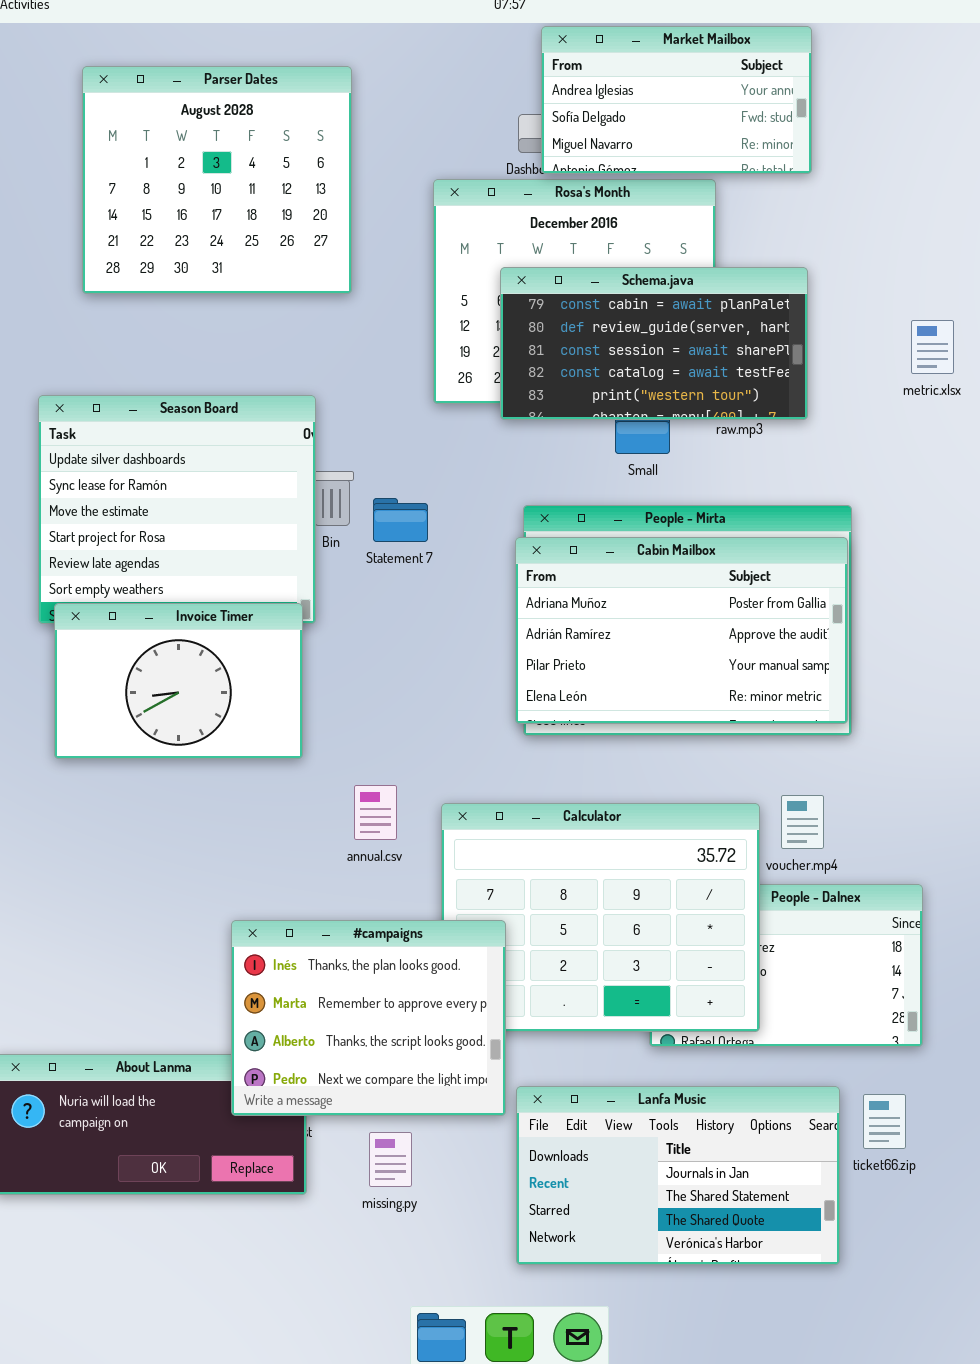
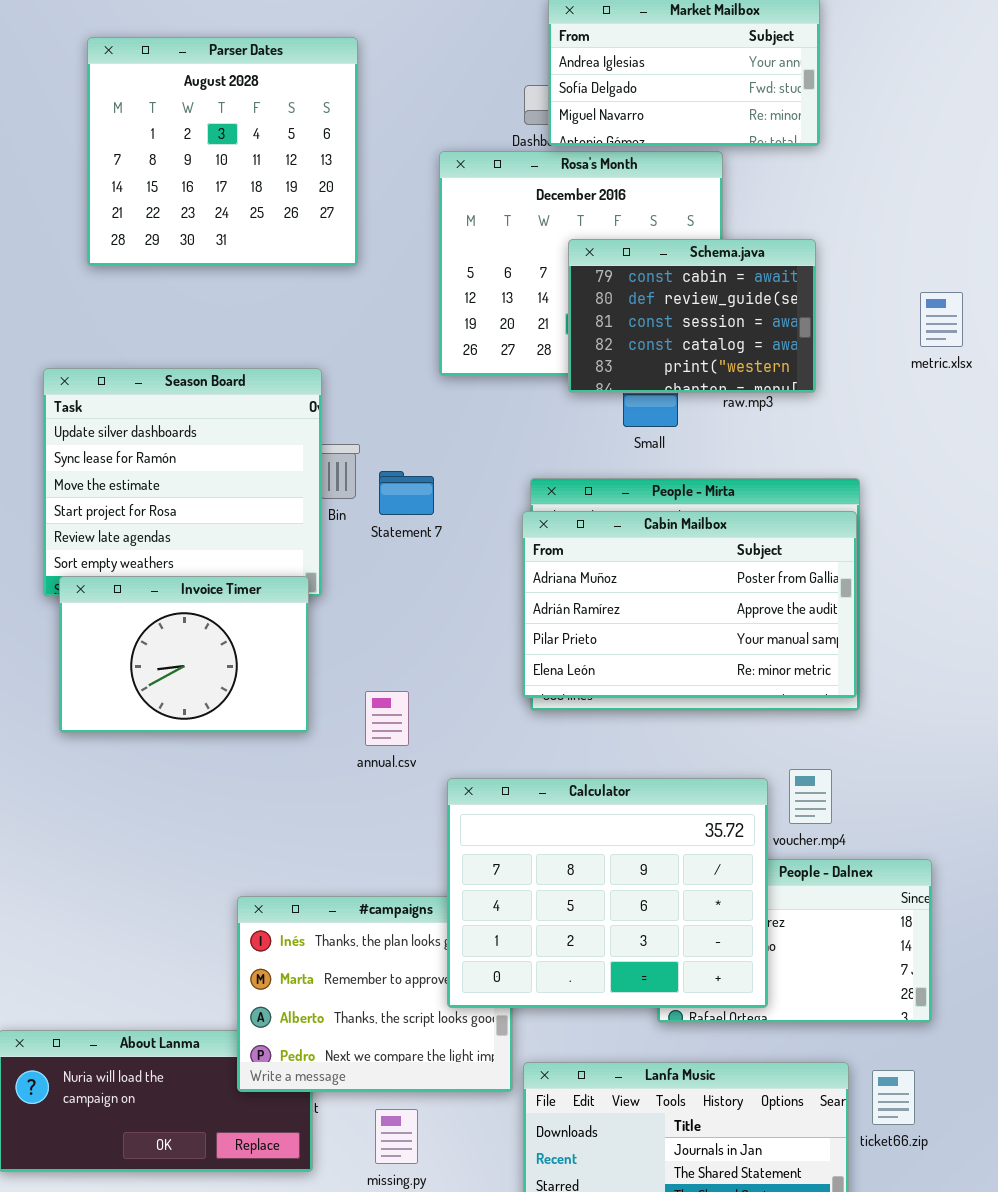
Schema.java: [500,267,808,420] -> [568,239,816,393], resized
annual.csv: [354,785,397,840] -> [365,691,409,746], moved
Calculator: [441,803,760,1032] -> [447,778,768,1008], raised

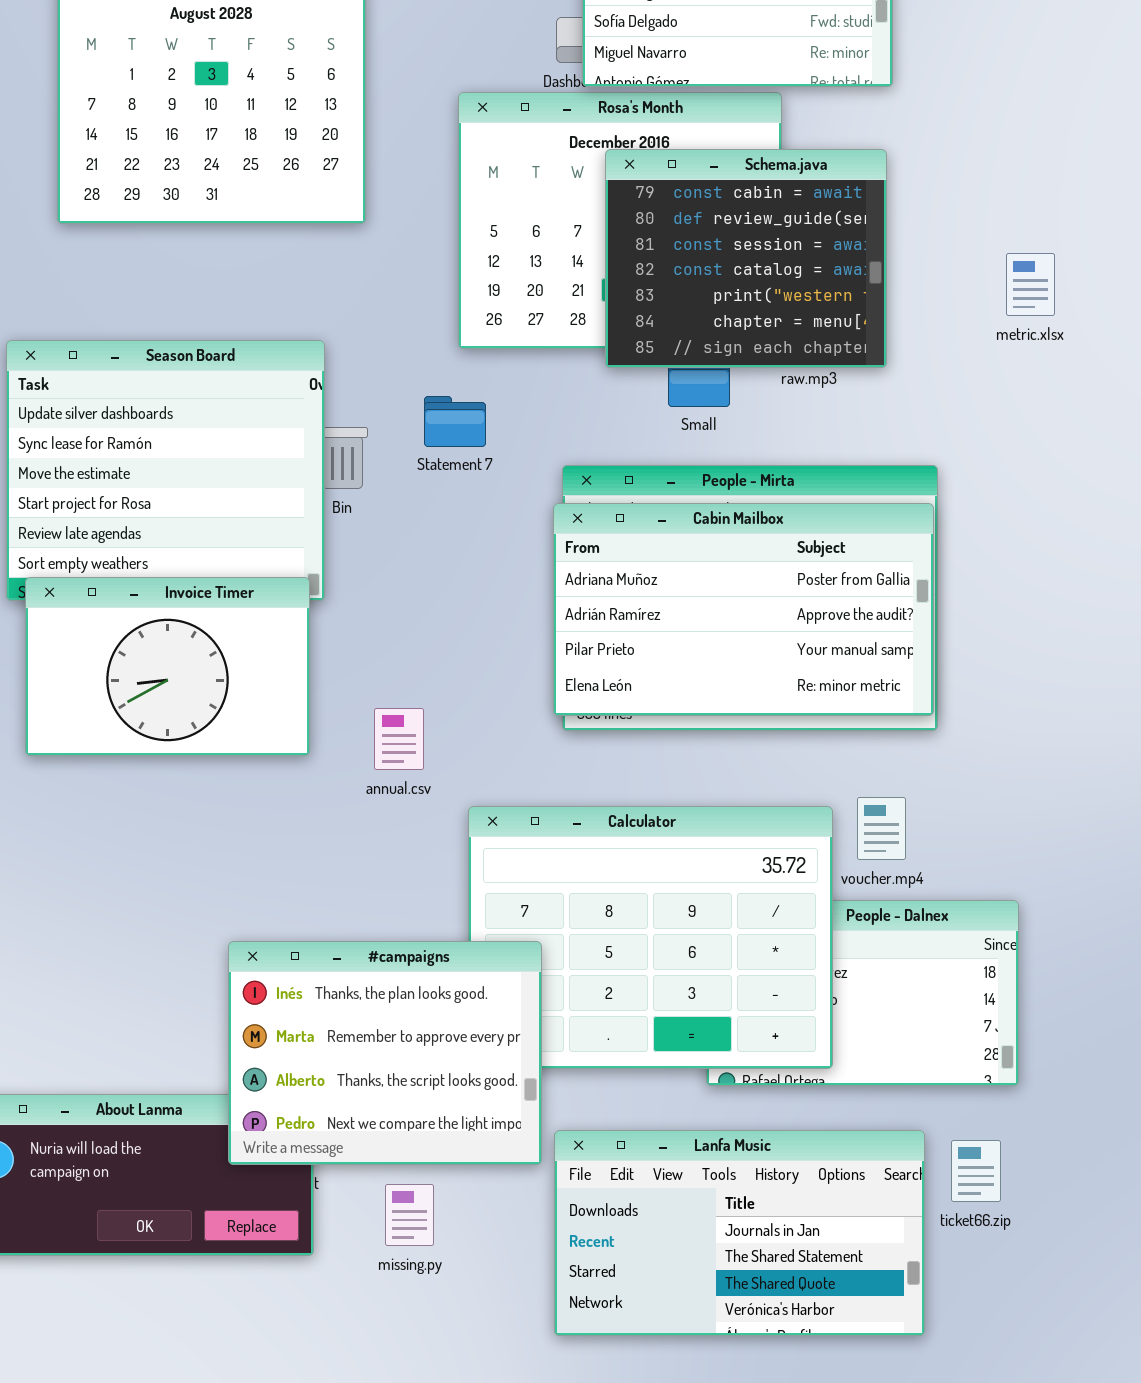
Schema.java: [568,239,816,393] -> [605,149,887,368], resized
Statement 7: [379,471,434,515] -> [424,396,486,447], moved
#campaigns: [237,896,513,1092] -> [228,941,542,1165], raised

